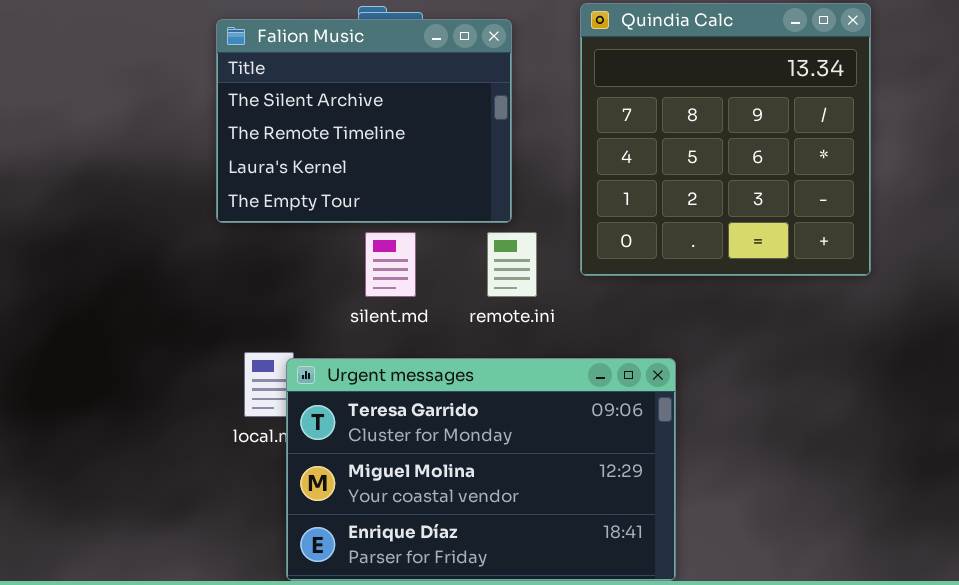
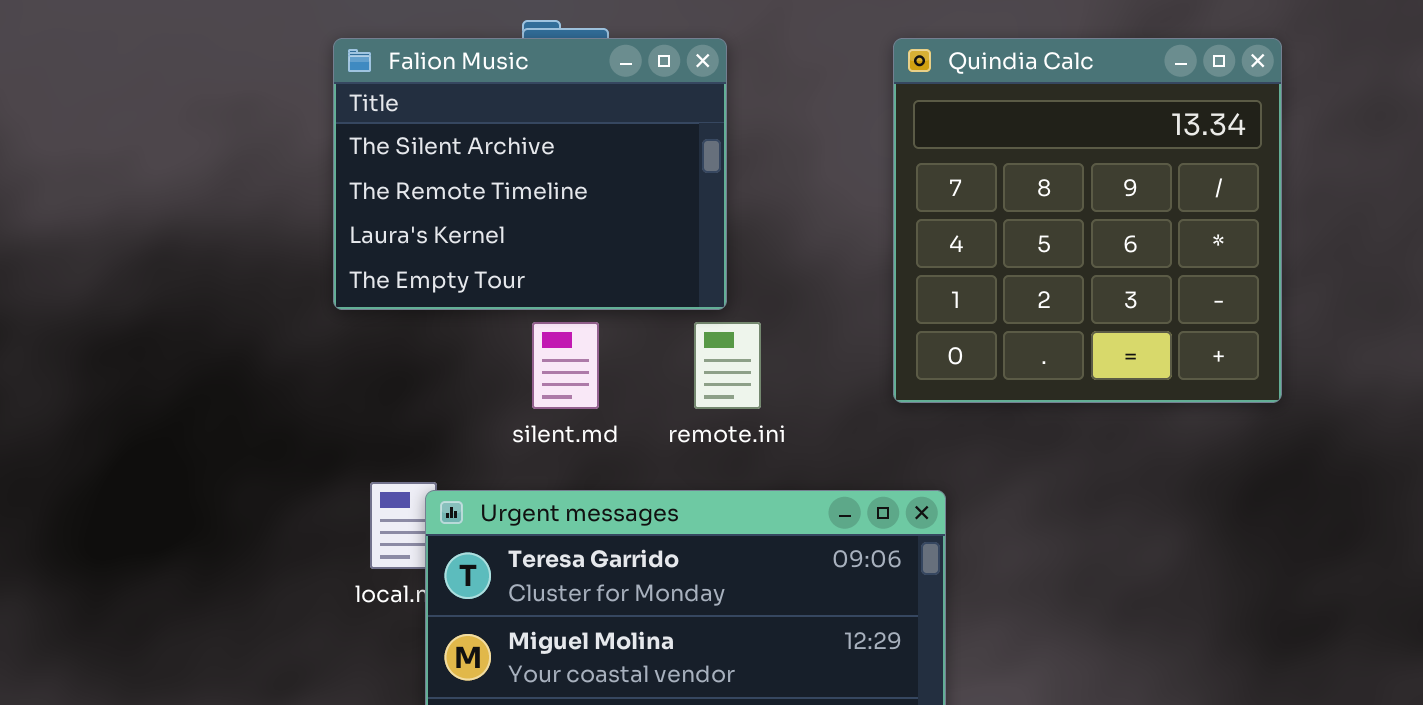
Quindia Calc: [580,3,871,276] -> [893,38,1282,403], moved

